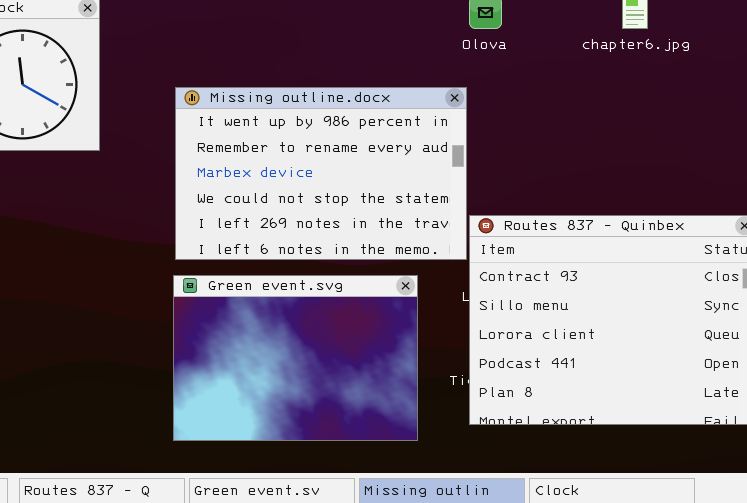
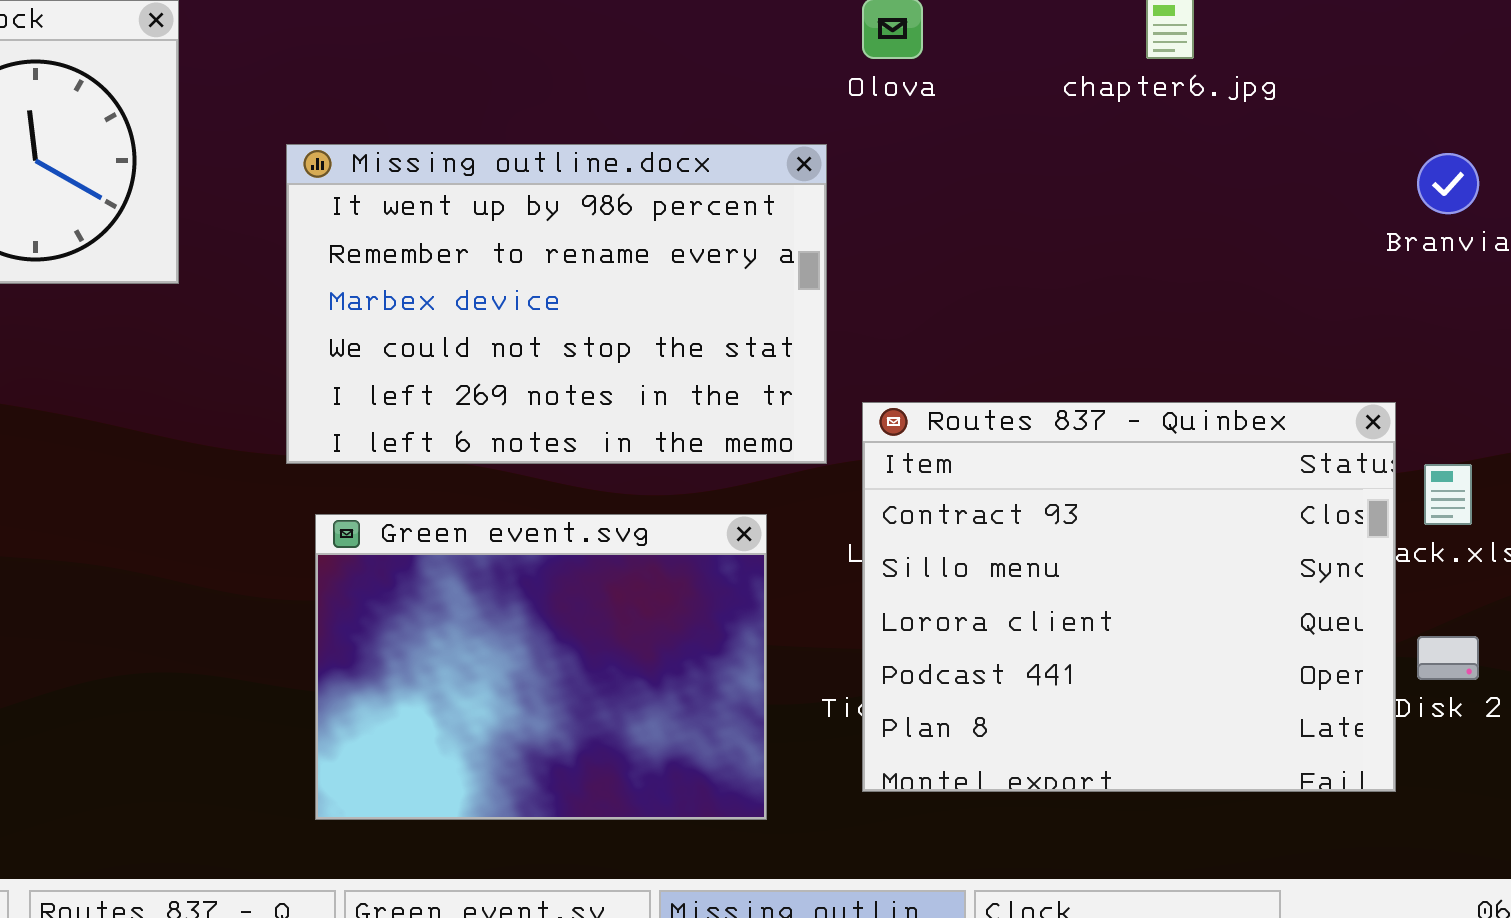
Missing outline.docx: [175,87,467,260] -> [286,144,827,464], moved

